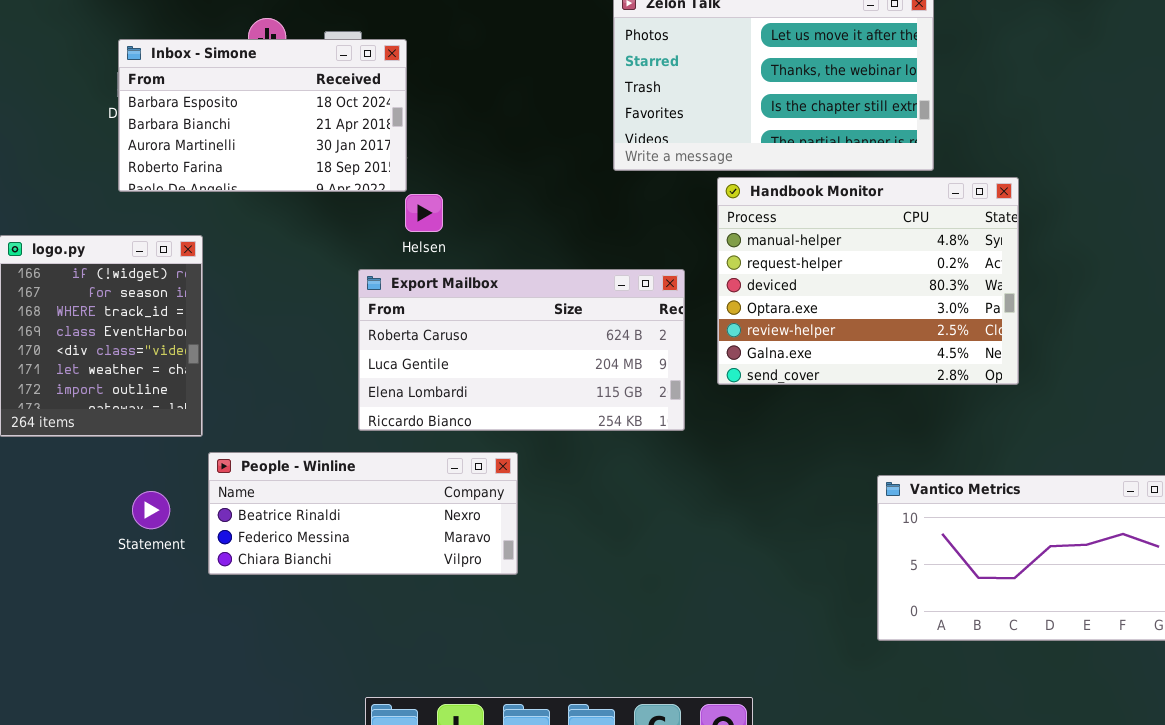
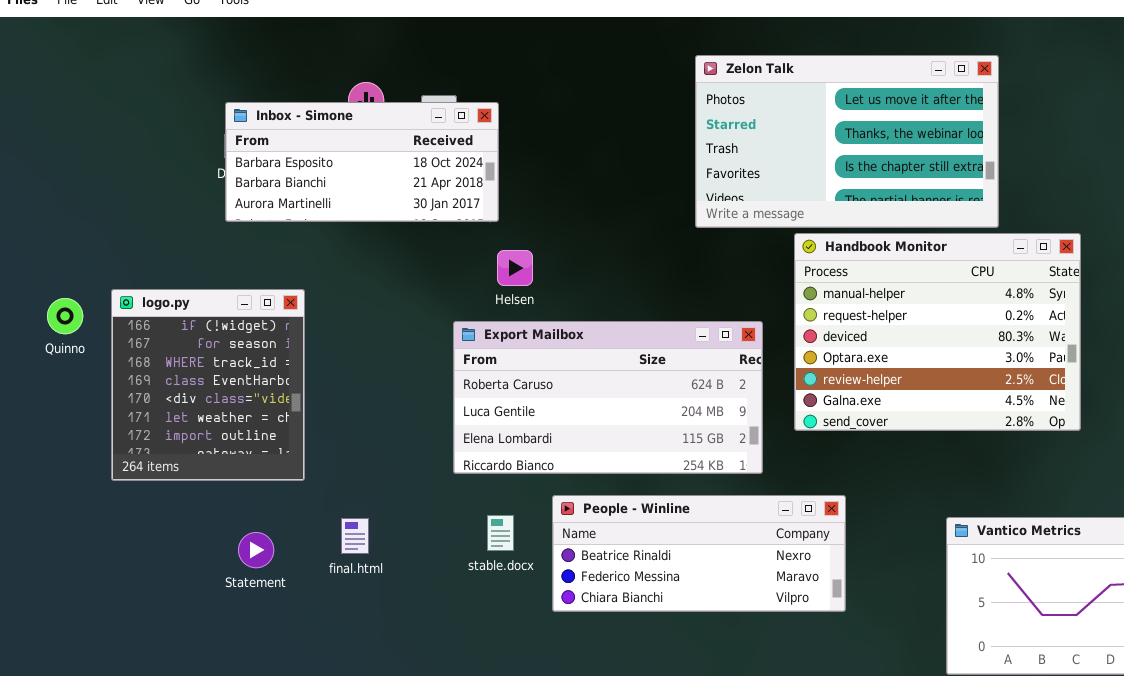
Inbox - Simone: [118,39,407,192] -> [225,102,499,222], resized
People - Winline: [208,452,518,575] -> [552,495,846,612], moved

